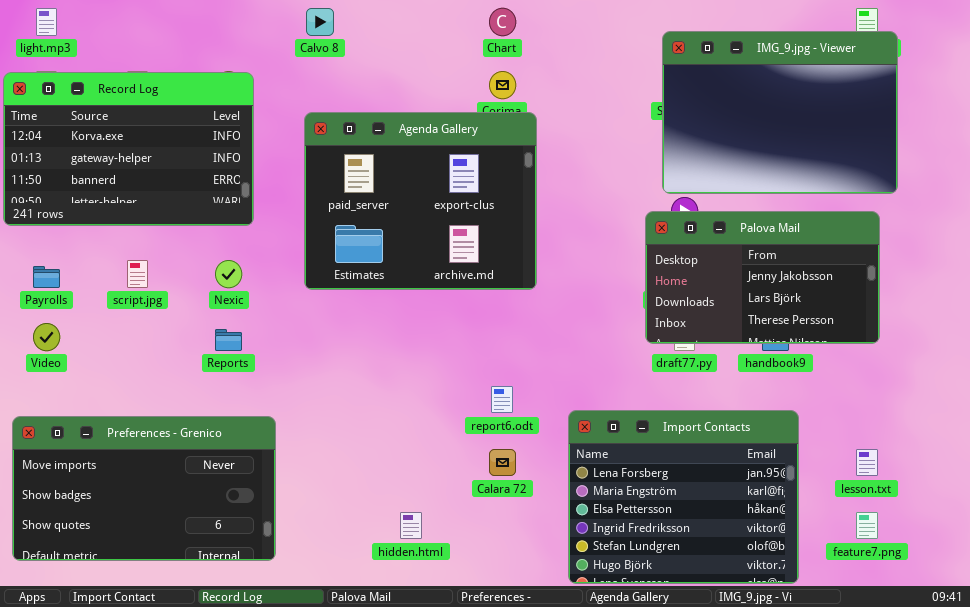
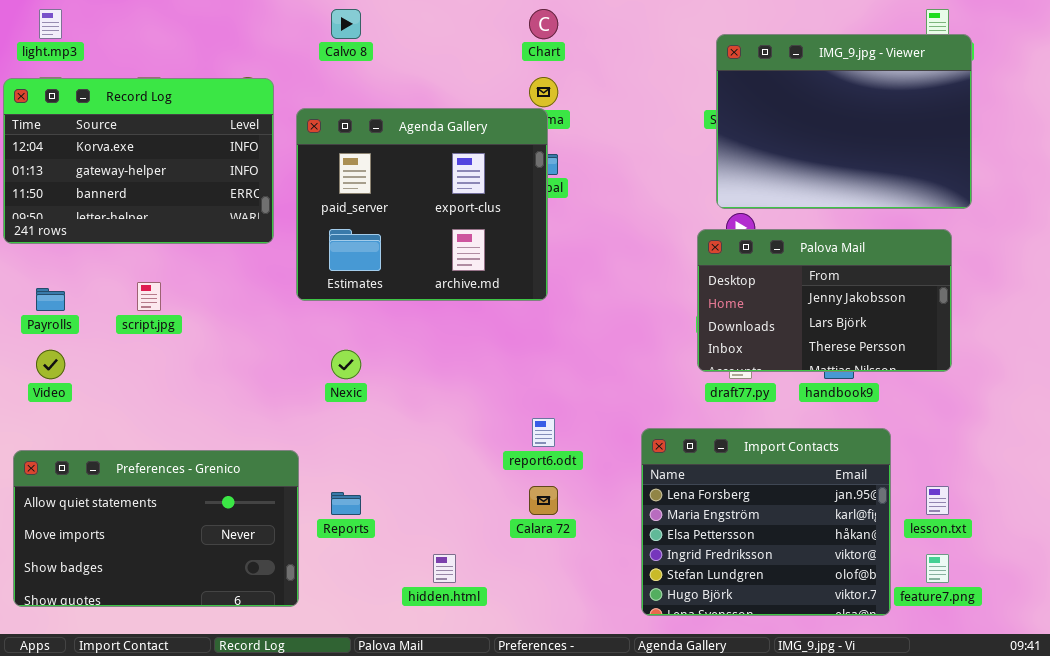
Agenda Gallery: [304,112,537,290] -> [296,108,548,301], moved
Nexic: [215,260,242,288] -> [331,350,361,379], moved
Reports: [215,329,242,351] -> [331,492,361,515], moved
Import Contacts: [568,410,799,584] -> [641,428,891,616], moved
Preferences - Grenico: [12,416,276,561] -> [13,450,299,607], scrolled up 1 row

